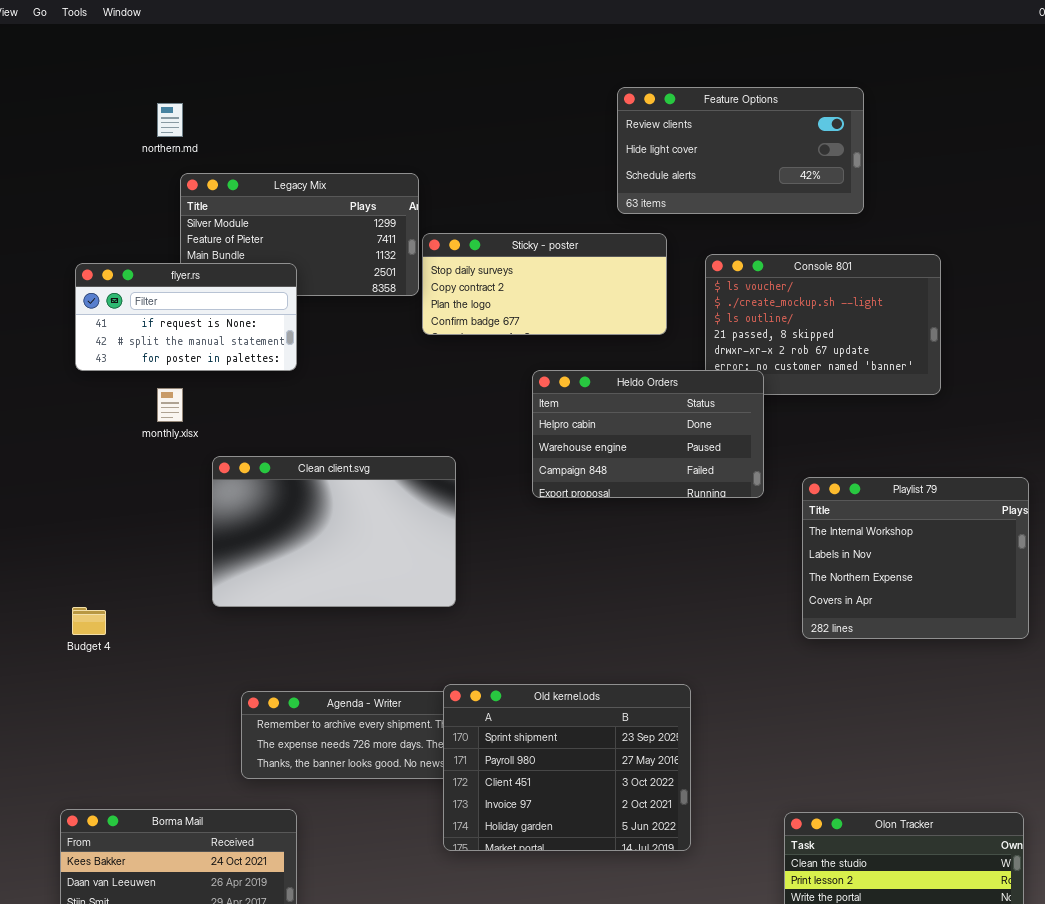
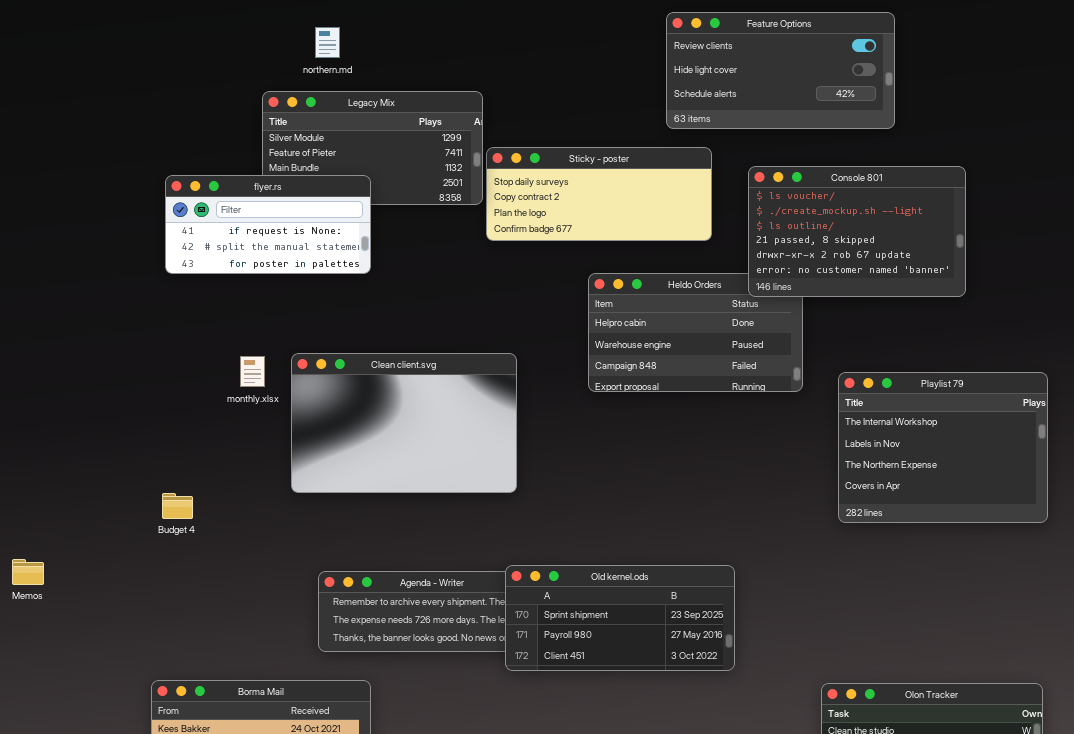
northern.md: [157,103,183,137] -> [315,27,340,58], moved
Console 801: [705,254,941,395] -> [748,166,966,297], raised
monthly.xlsx: [157,388,183,422] -> [240,356,265,387], moved
Old kernel.ods: [443,684,691,851] -> [505,565,735,671], resized

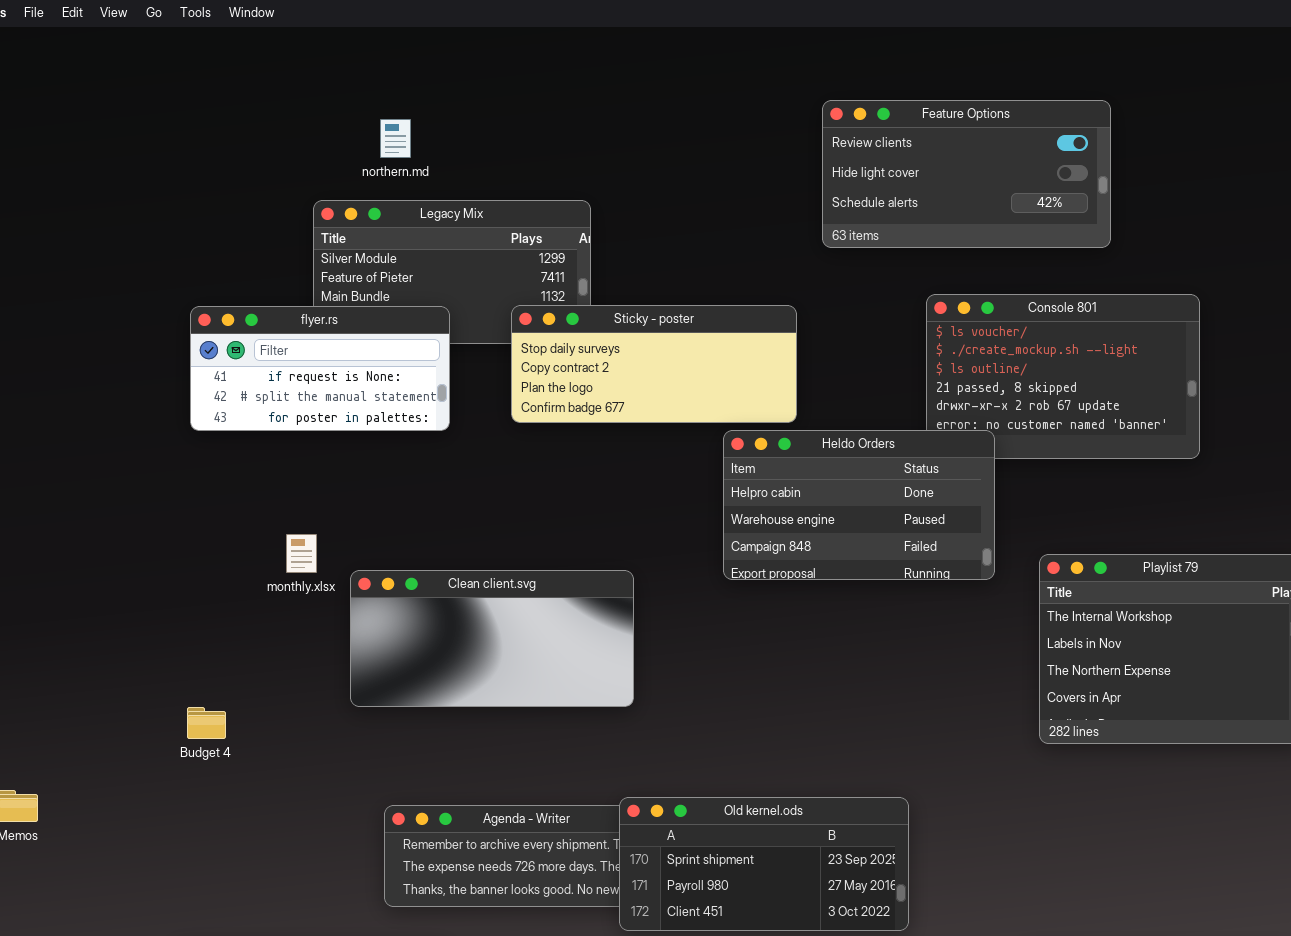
Sticky - poster: [486,147,712,241] -> [511,305,797,423], moved
Heldo Orders: [588,273,803,392] -> [723,430,995,580], raised
Clean client.svg: [291,353,517,493] -> [350,570,634,707], resized

